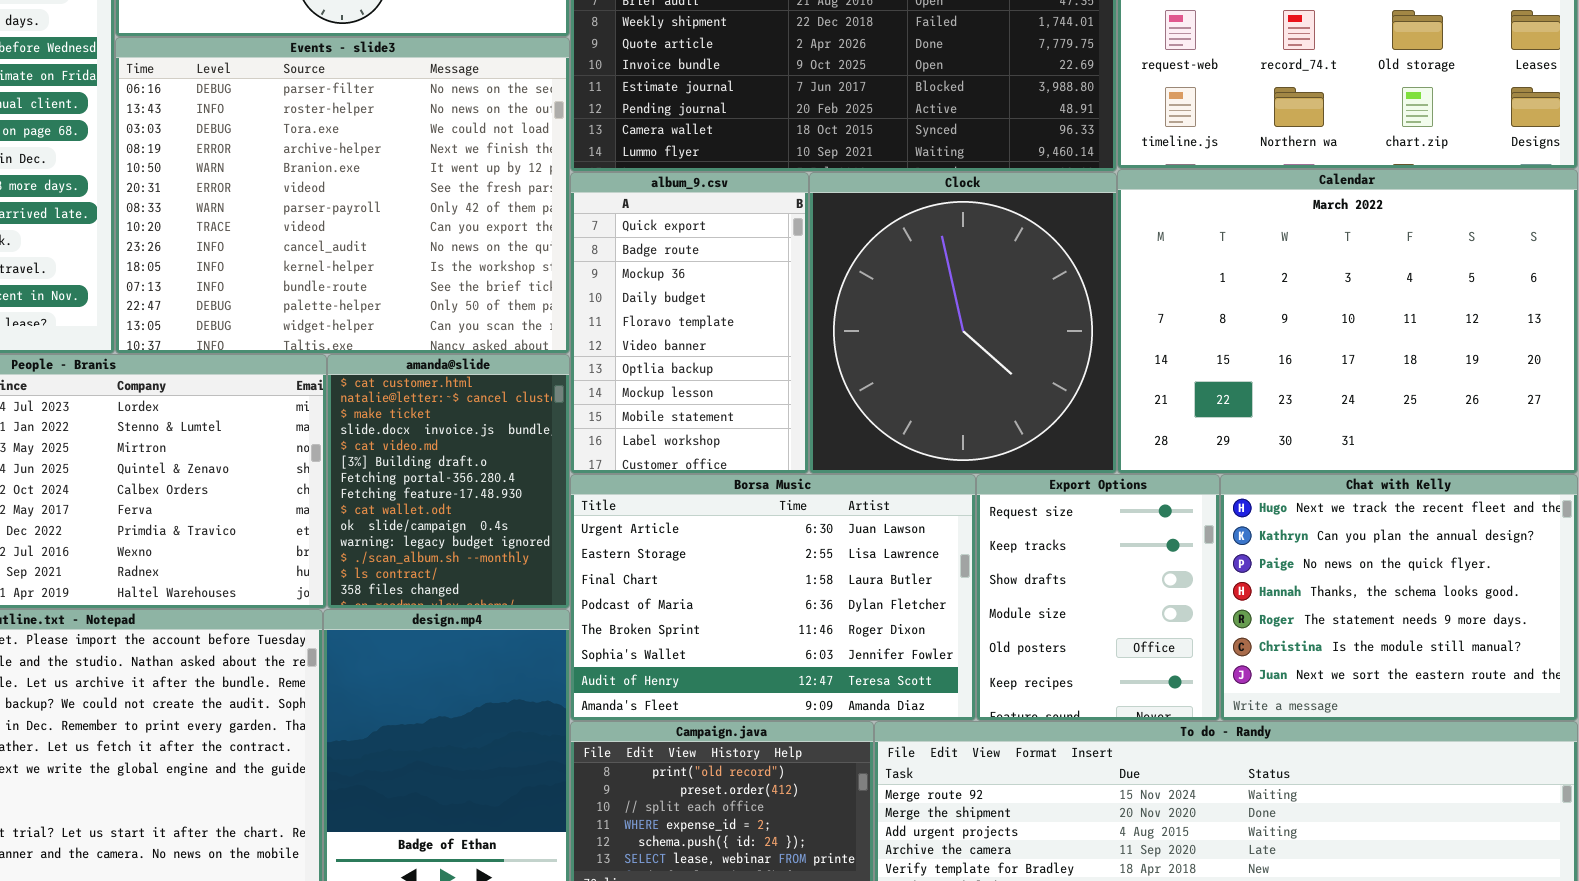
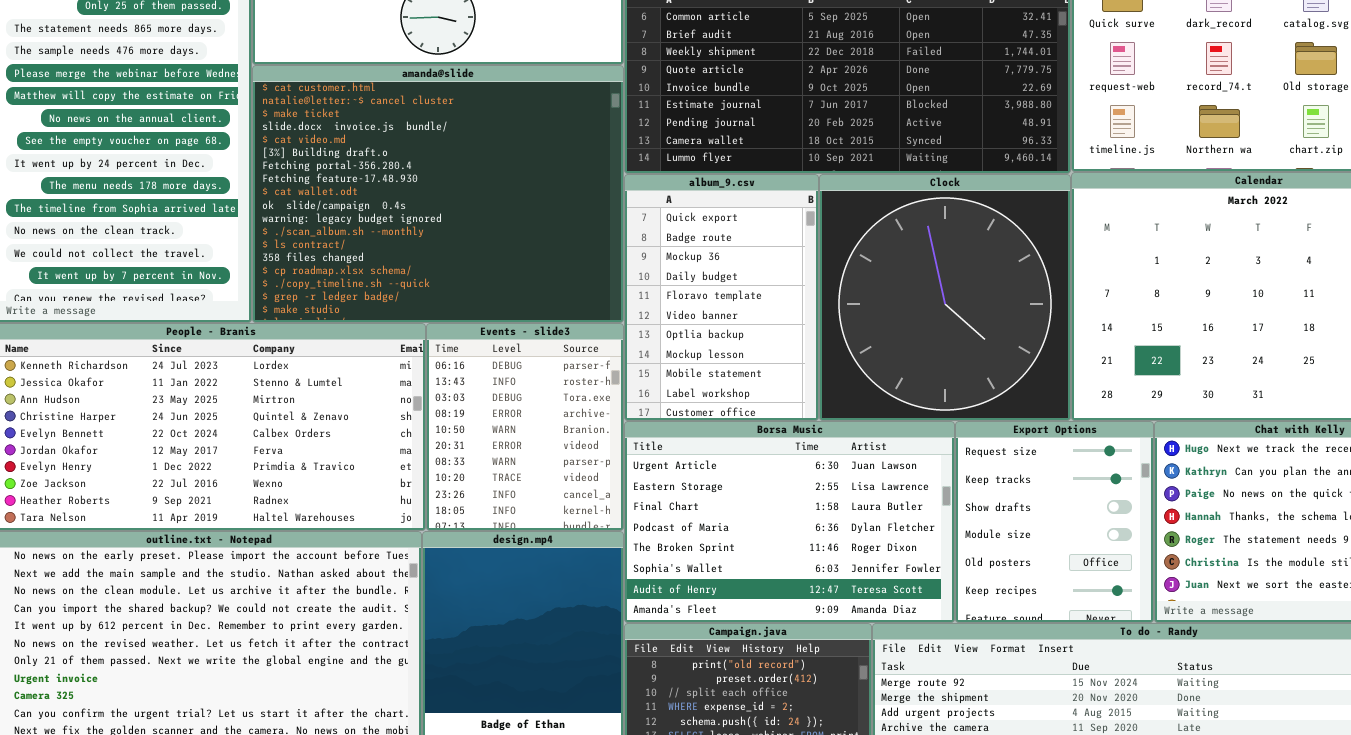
Events - slide3: [115,37,570,354] -> [426,323,624,531], moved, resized
amanda@slide: [327,354,570,609] -> [252,65,624,323], moved, resized

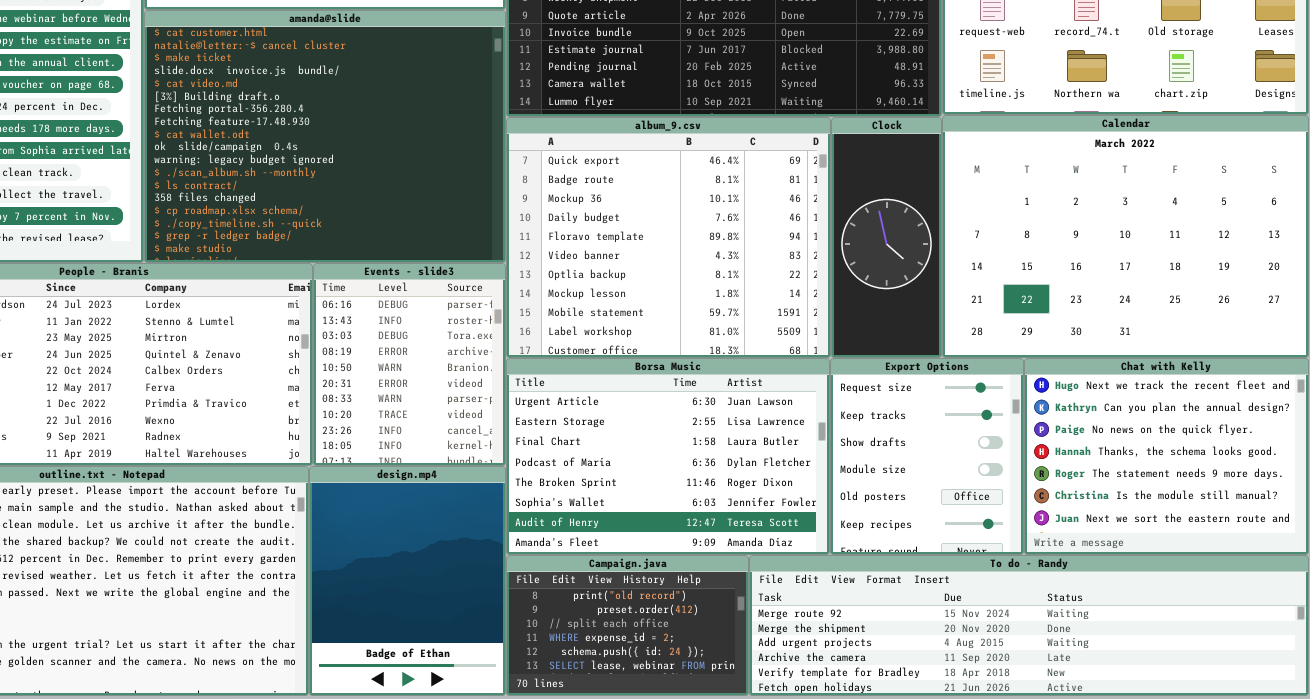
album_9.csv: [624,174,819,421] -> [506,117,831,358], resized
Clock: [819,174,1071,421] -> [831,117,942,358], resized

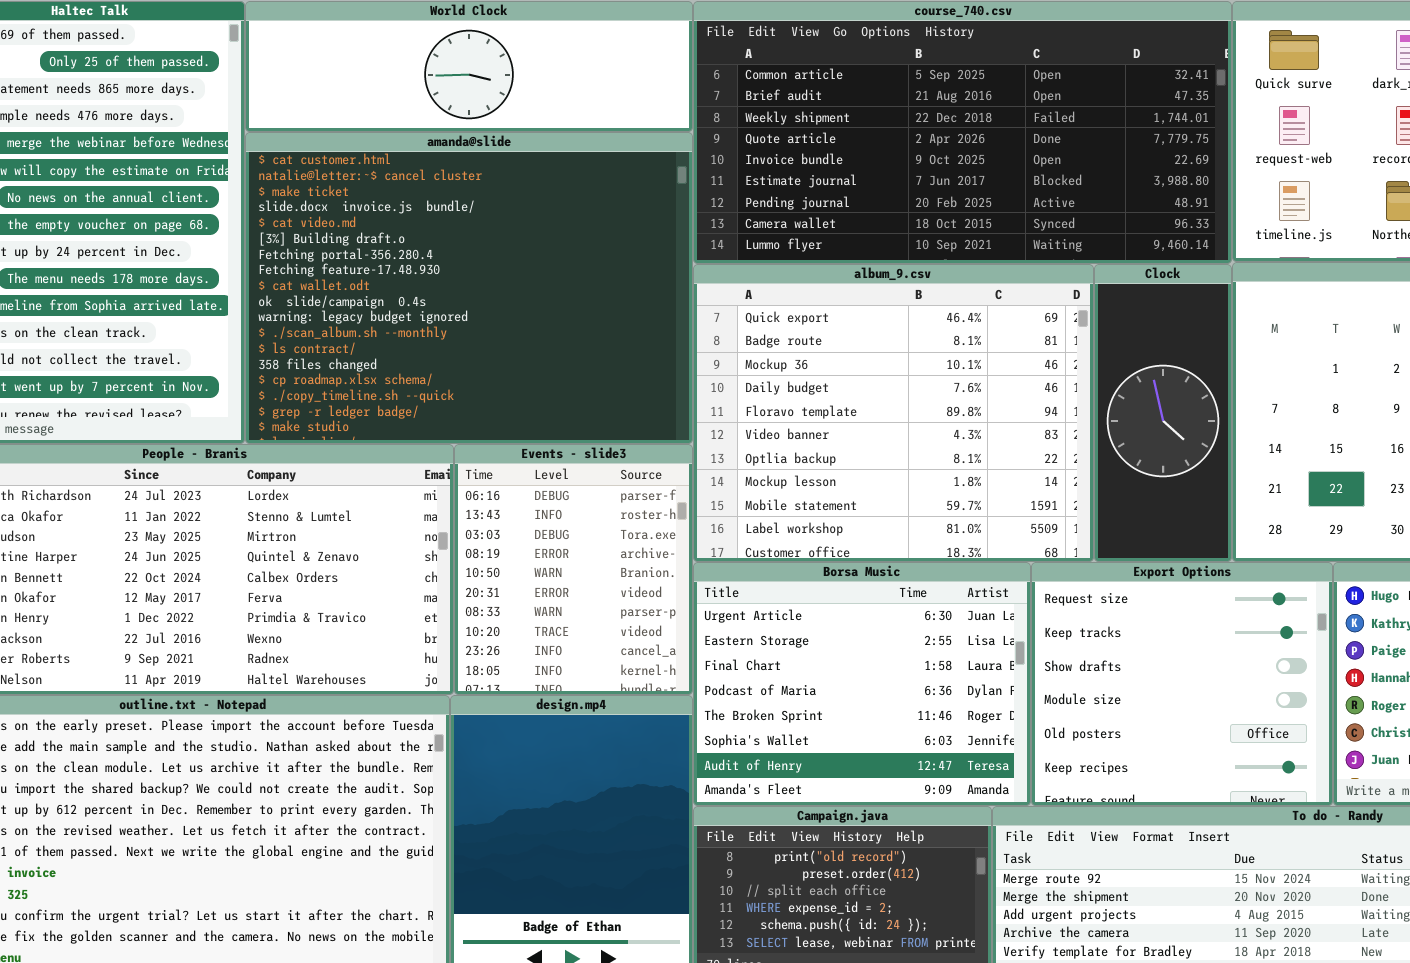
Borsa Music: [506,358,830,555] -> [693,562,1031,806], resized
Export Options: [830,358,1024,555] -> [1031,562,1333,806], resized

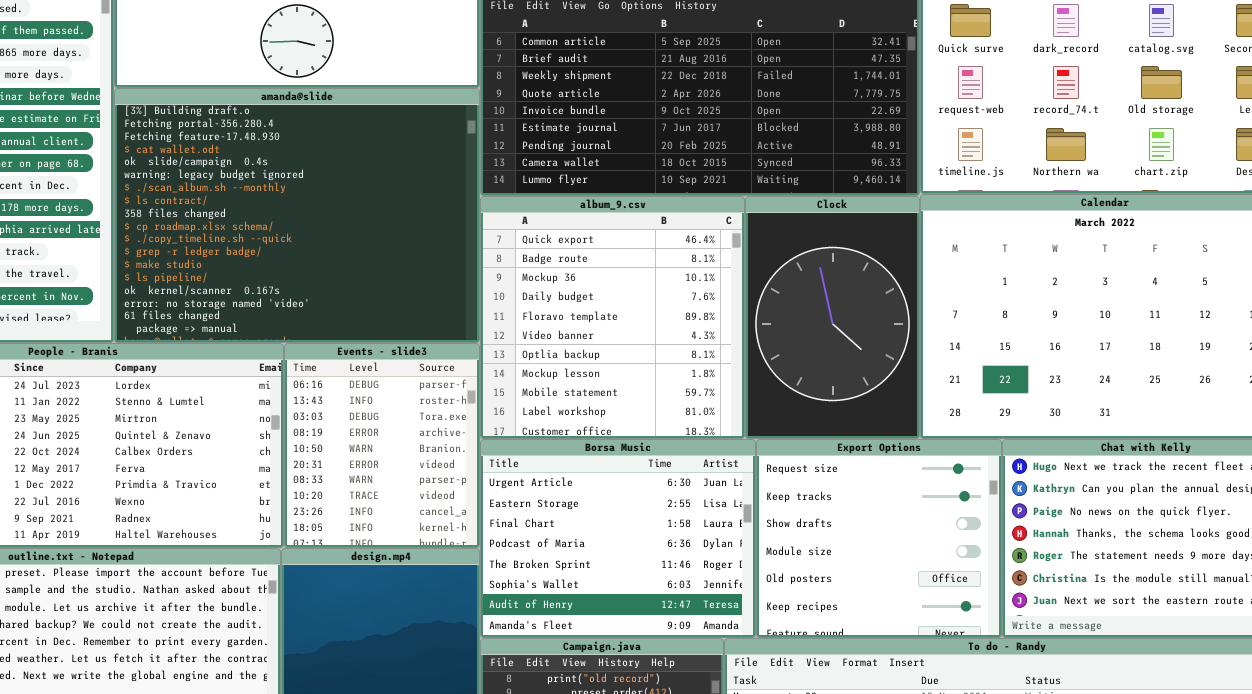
amanda@slide: [245,132,693,444] -> [114,88,480,343], scrolled down 5 rows
album_9.csv: [693,264,1094,562] -> [480,196,745,439], resized
Clock: [1094,264,1232,562] -> [745,196,920,439], resized

